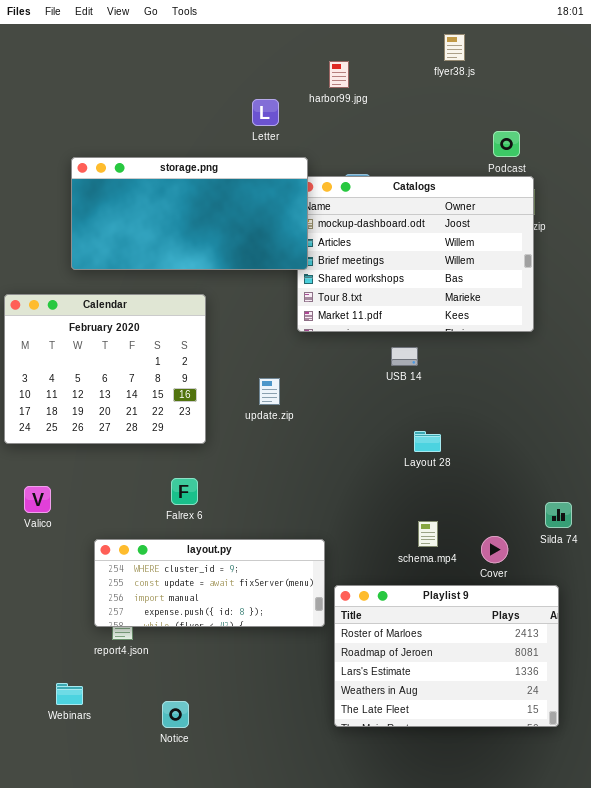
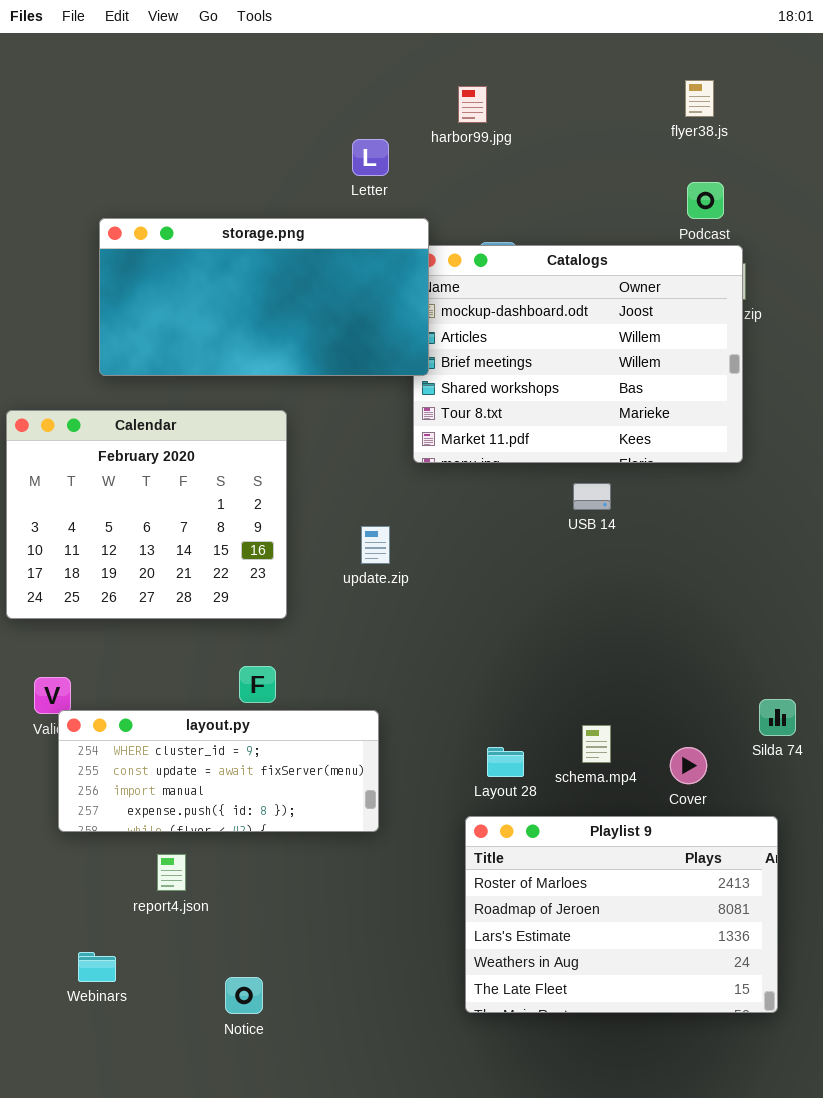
flyer38.js: [444,34,465,61] -> [685,80,714,117], moved
USB 14: [391,347,418,366] -> [573,483,611,510], moved
Layout 28: [414,431,441,452] -> [487,747,524,777], moved
layout.py: [94,539,325,627] -> [58,710,379,832], moved

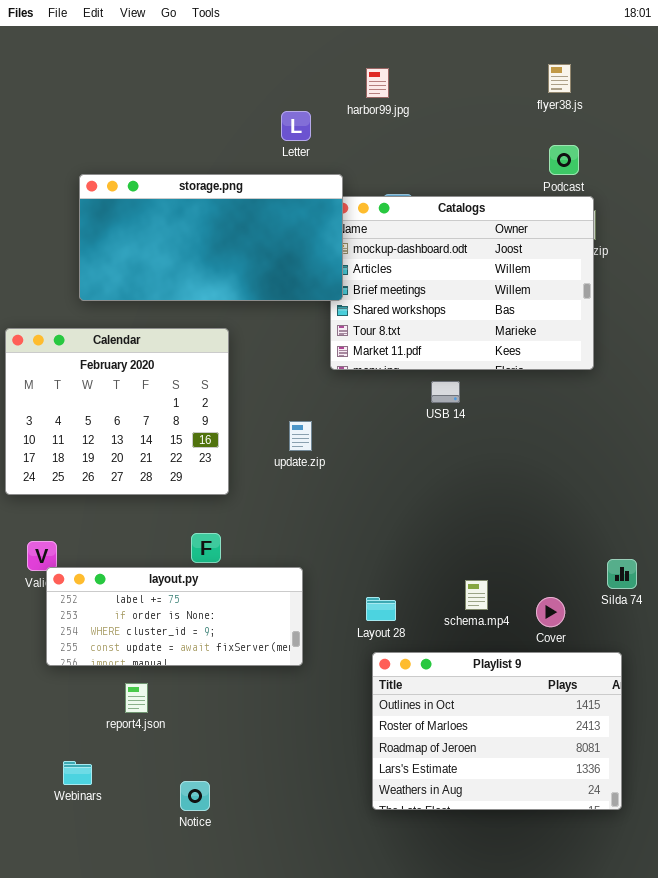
USB 14: [573,483,611,510] -> [431,381,460,403], moved
layout.py: [58,710,379,832] -> [46,567,303,666], scrolled up 2 rows
Layout 28: [487,747,524,777] -> [366,597,396,621], moved
Playlist 9: [465,816,778,1013] -> [372,652,622,810], scrolled up 1 row

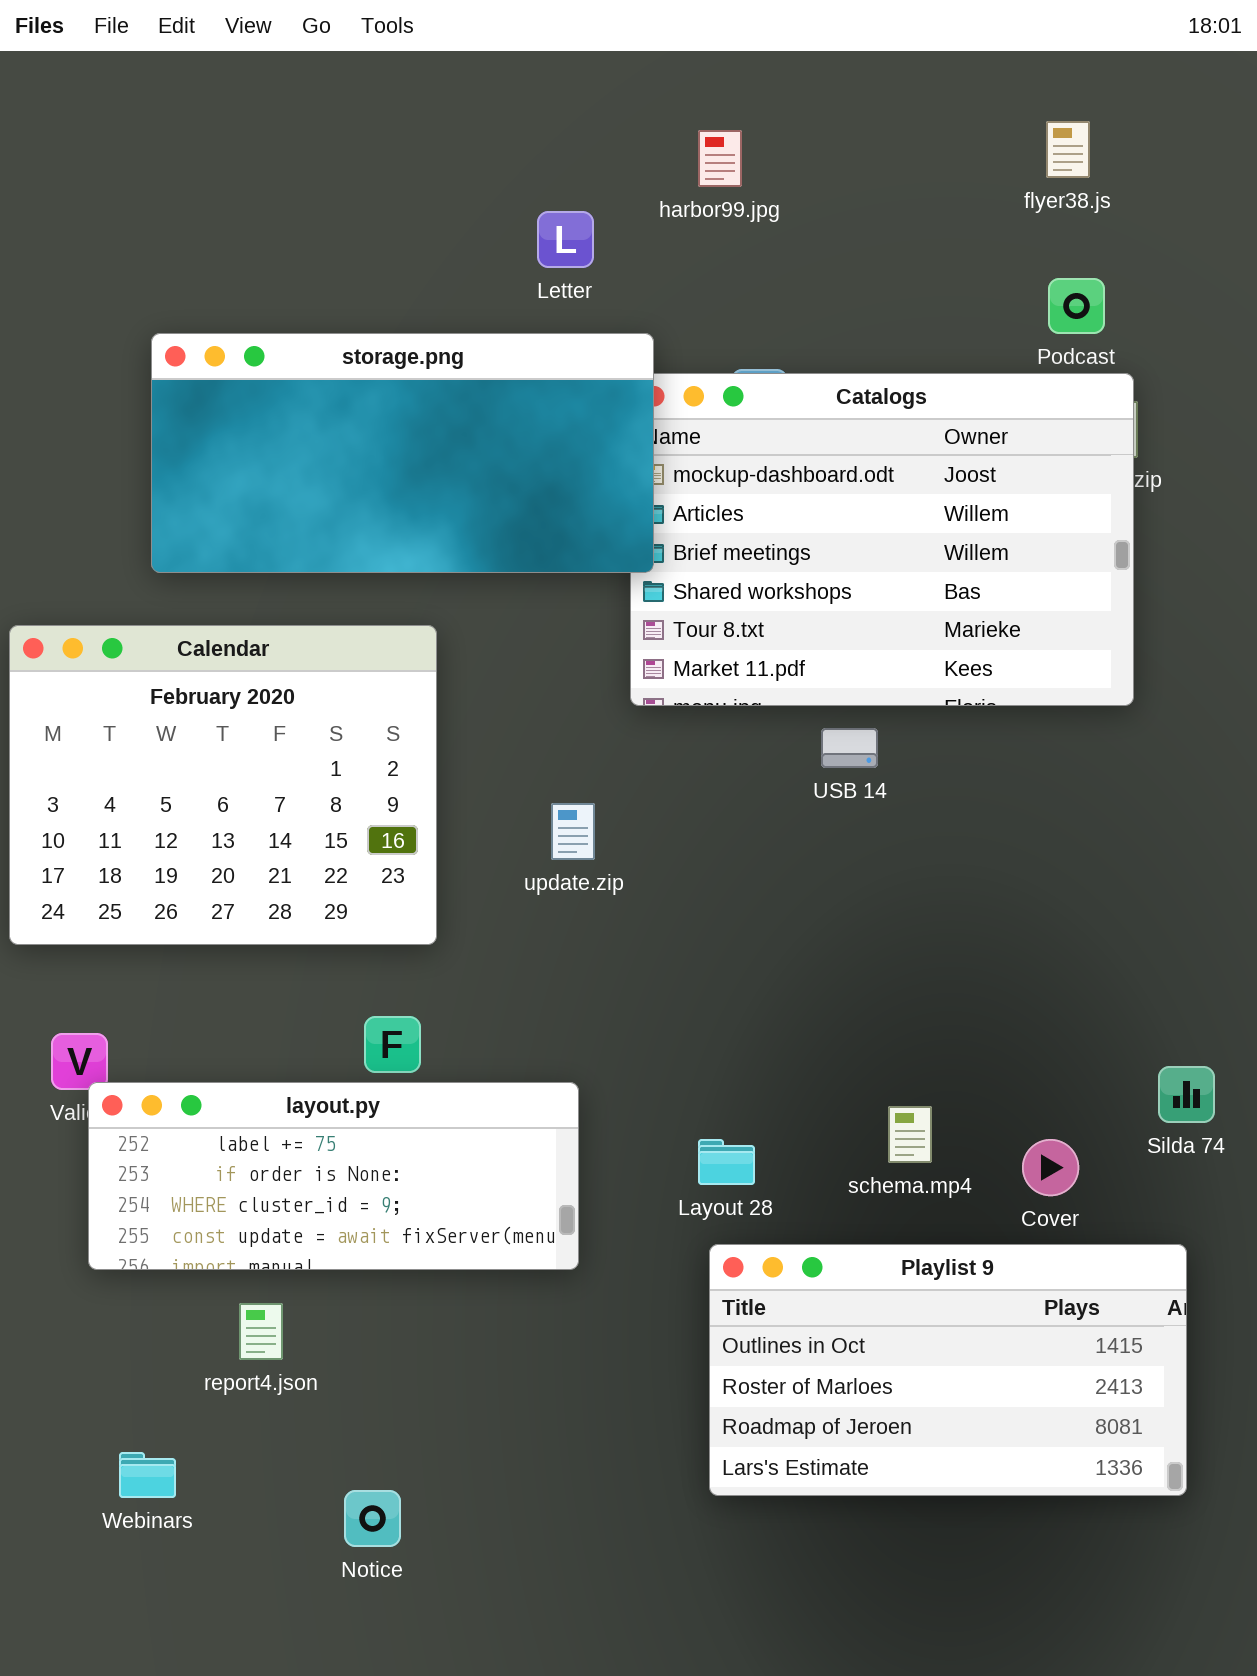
Playlist 9: [372,652,622,810] -> [709,1244,1187,1496], resized

